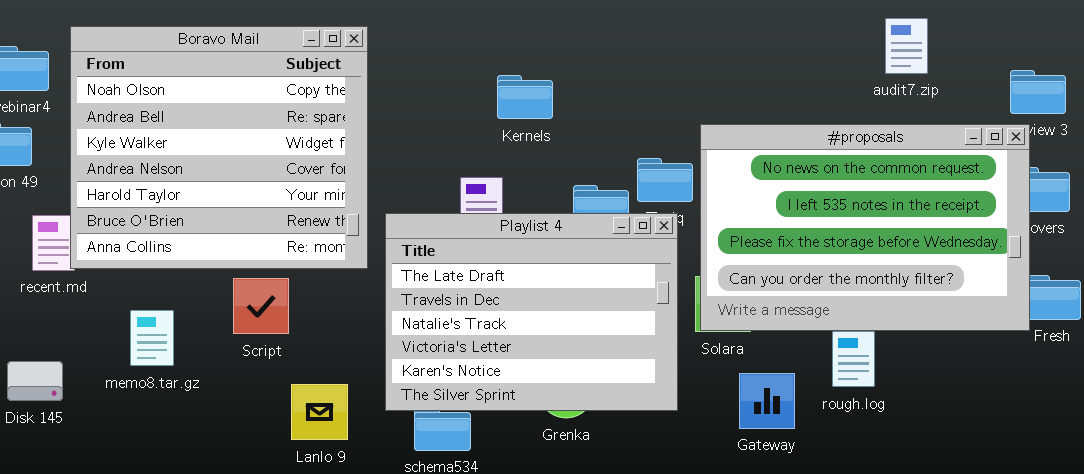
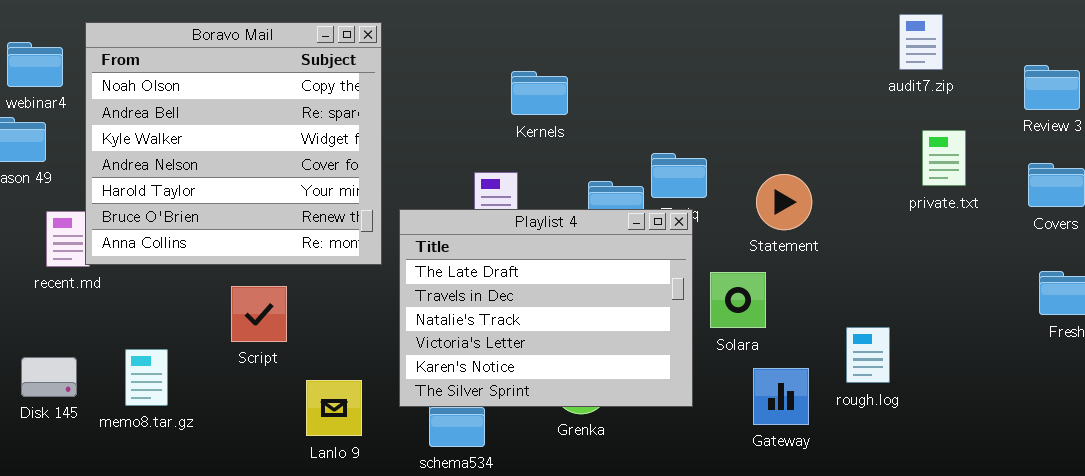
#proposals: [700,124,1030,331] -> none, closed
Script: [233,278,289,334] -> [231,286,287,342], moved
memo8.tar.gz: [130,310,174,366] -> [125,349,168,406], moved

